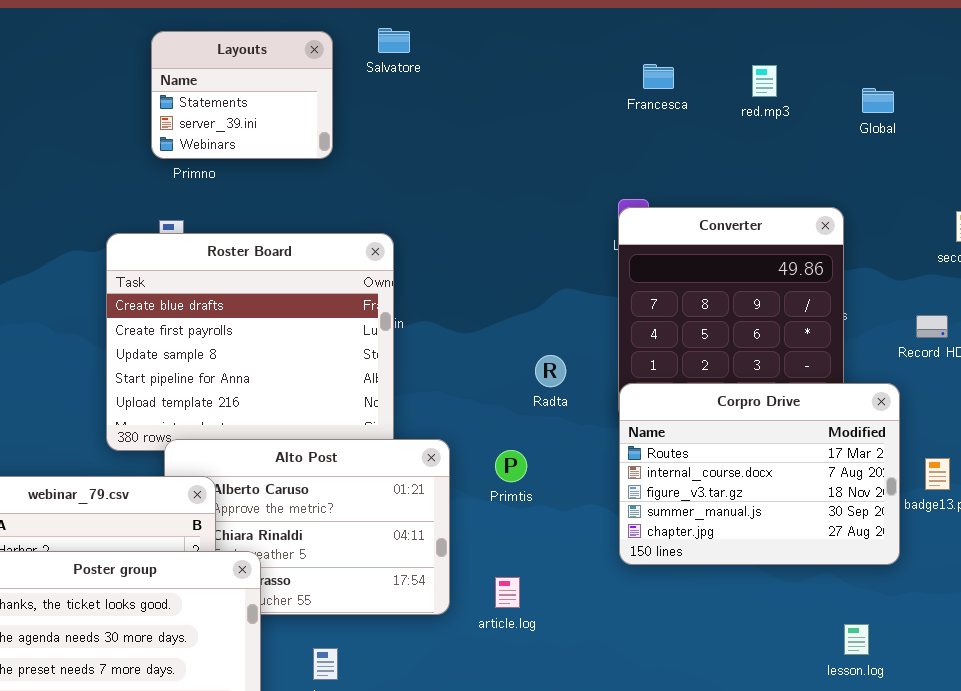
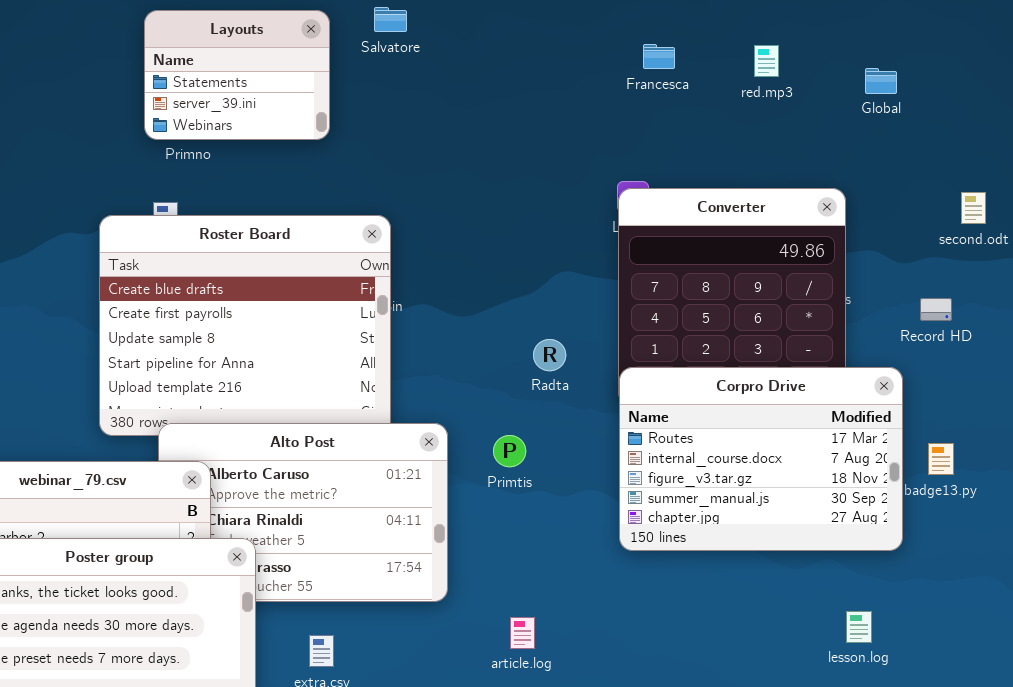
article.log: [495,577,520,608] -> [510,617,535,649], moved

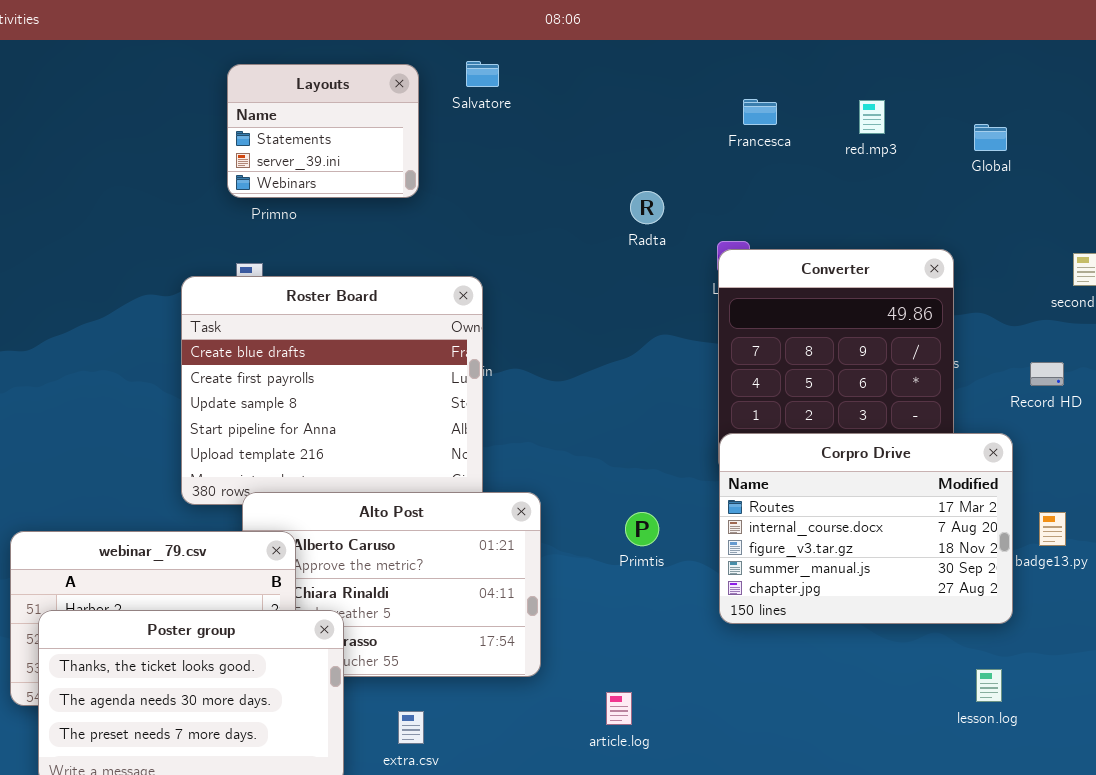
Radta: [533,339,566,371] -> [630,191,664,224], moved
Primtis: [493,435,526,467] -> [625,512,659,546], moved
lesson.log: [846,611,872,643] -> [976,669,1002,702], moved

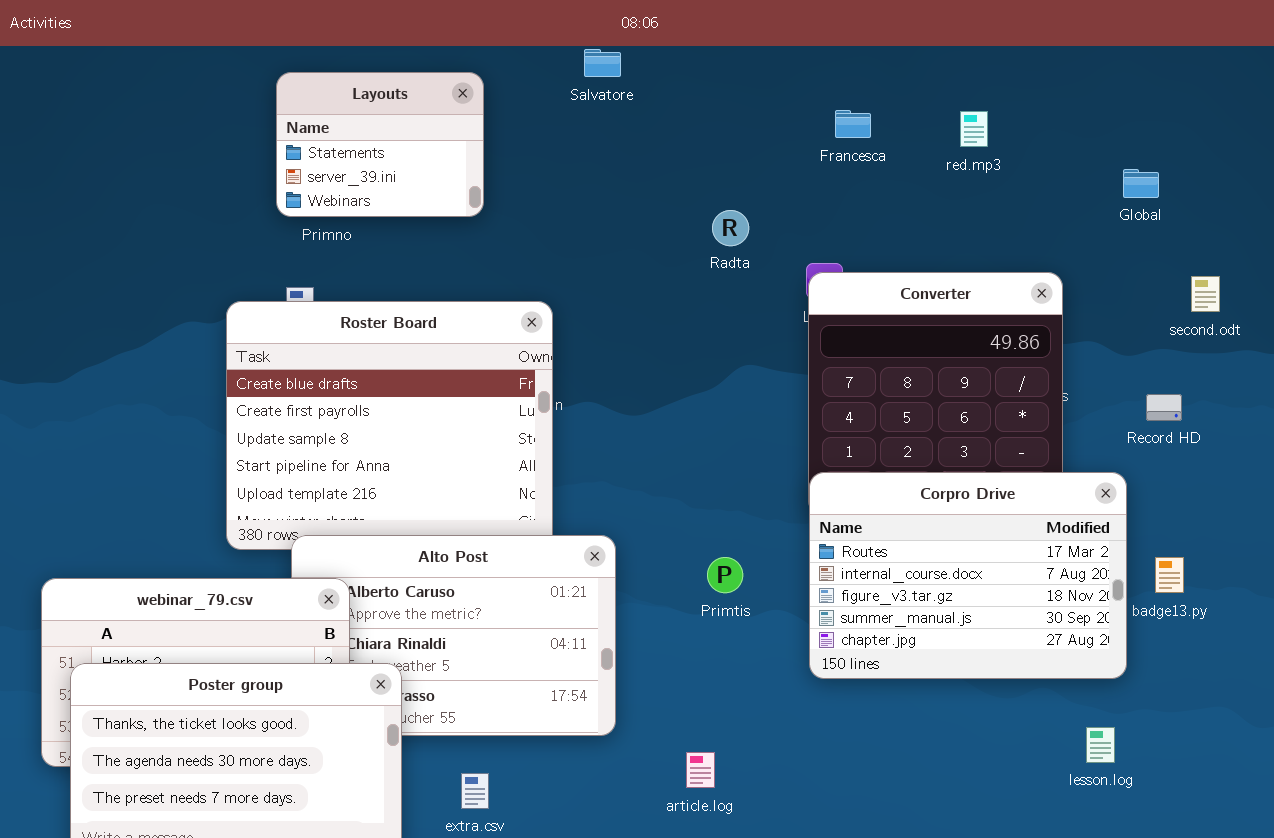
Salvatore: [466,61,499,87] -> [584,49,621,77], moved
Global: [974,124,1007,151] -> [1123,169,1159,198], moved

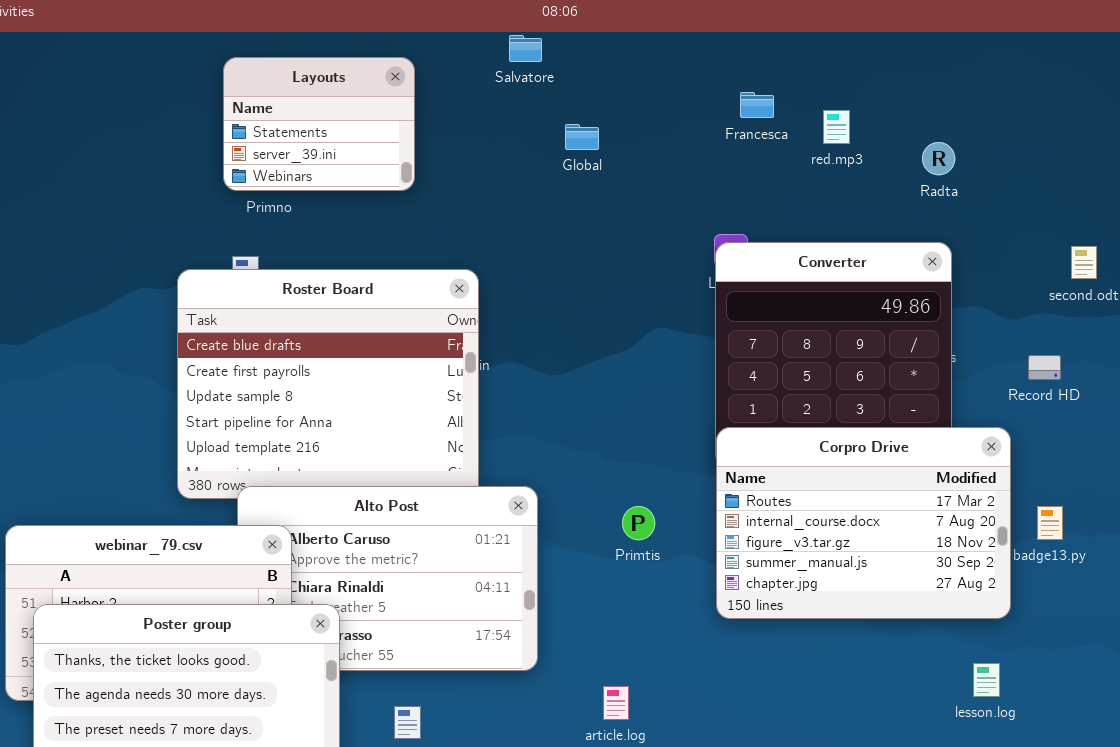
red.mp3: [960,111,988,147] -> [823,110,850,144], moved
Global: [1123,169,1159,198] -> [565,124,599,150], moved
Radta: [712,210,749,246] -> [922,142,955,175], moved

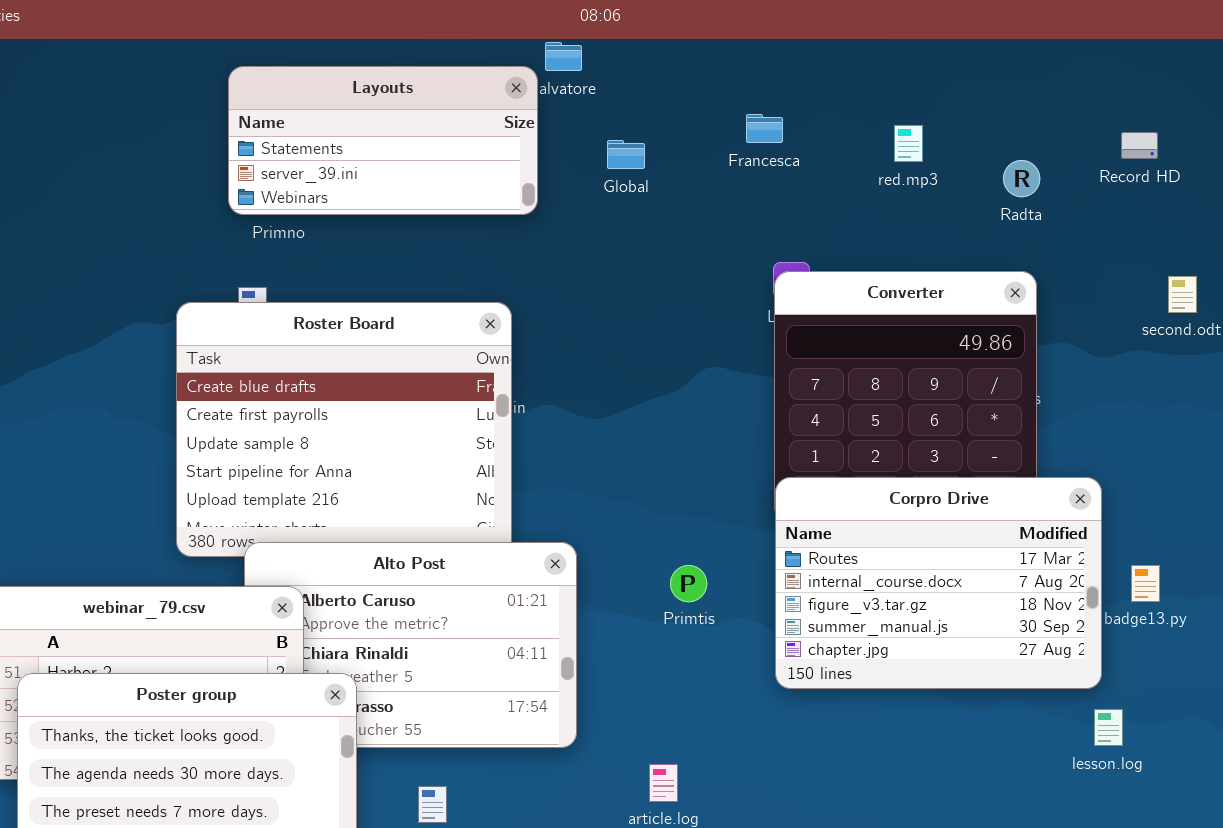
Layouts: [223,57,415,191] -> [228,66,538,215], resized
Francesca: [740,92,774,118] -> [746,114,783,143], moved
Record HD: [1028,355,1061,380] -> [1121,132,1158,159], moved
lesson.log: [973,663,1000,697] -> [1094,709,1123,746], moved

